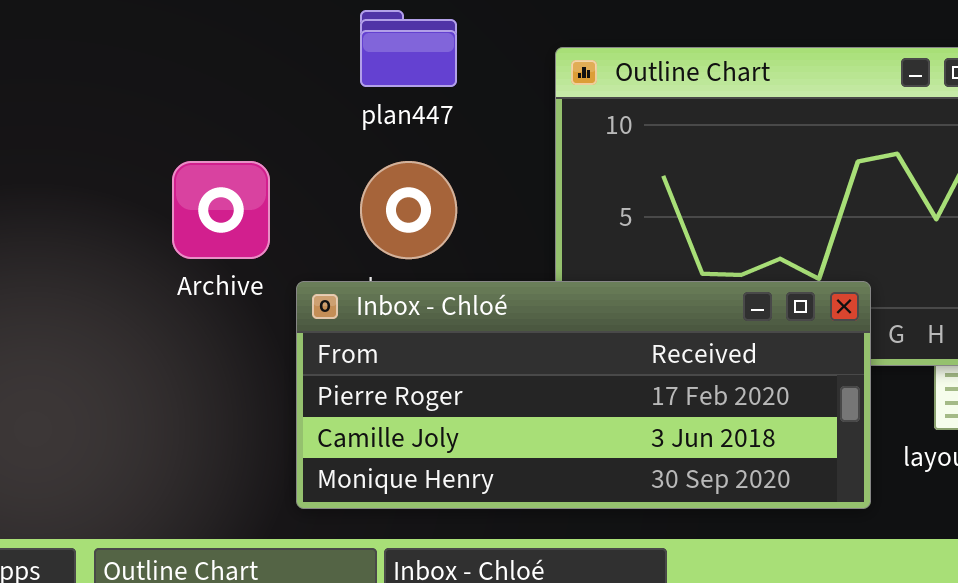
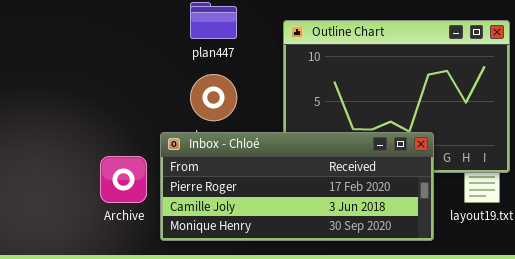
Archive: [172,161,270,259] -> [100,156,147,203], moved

